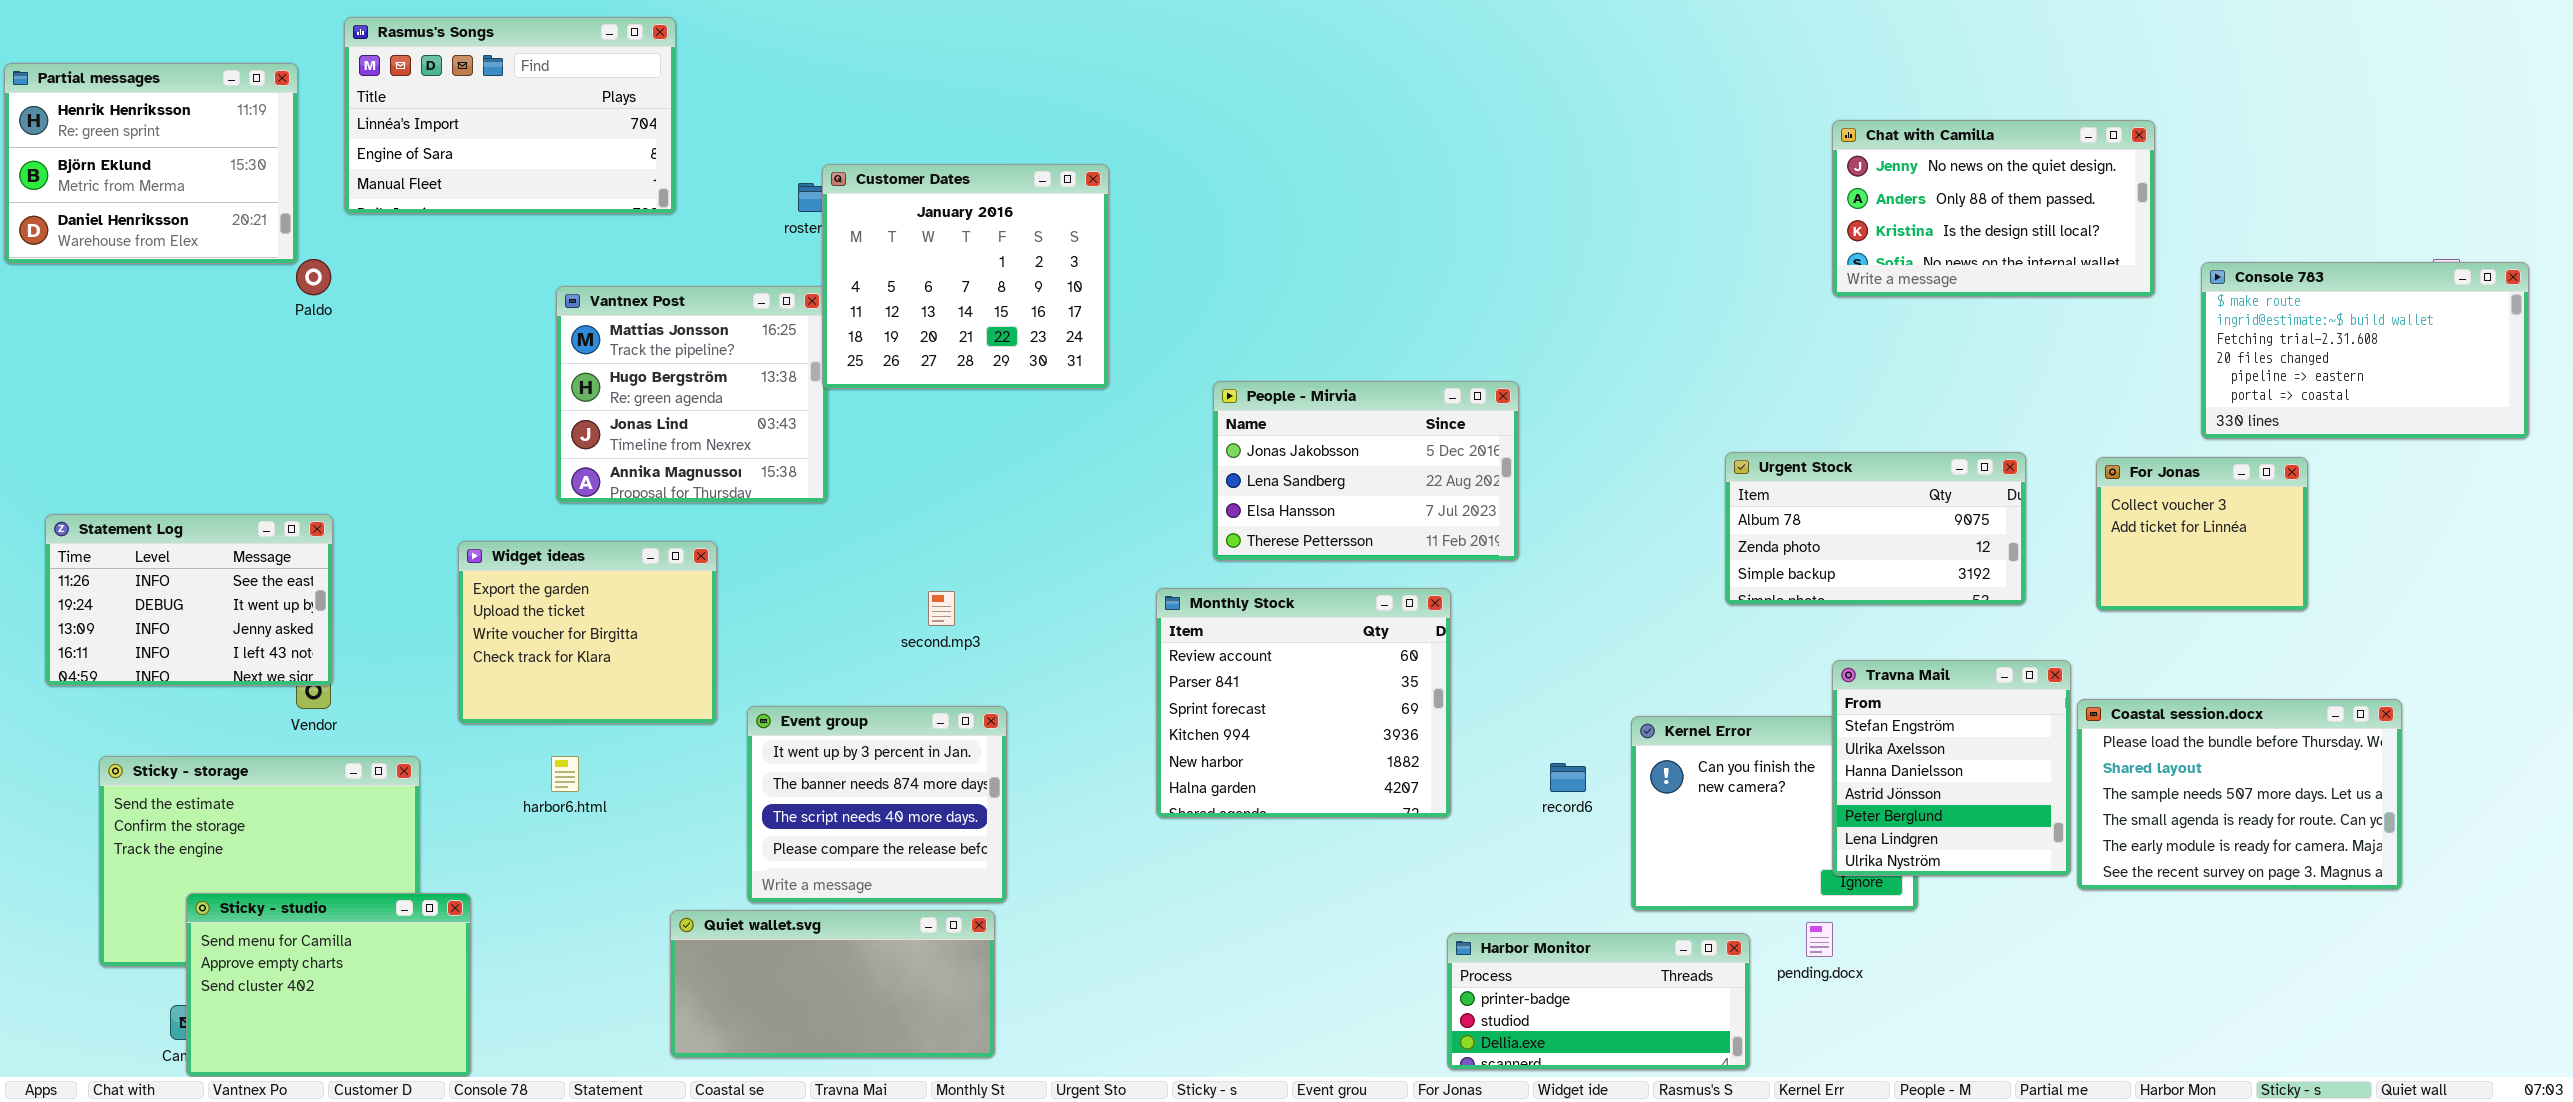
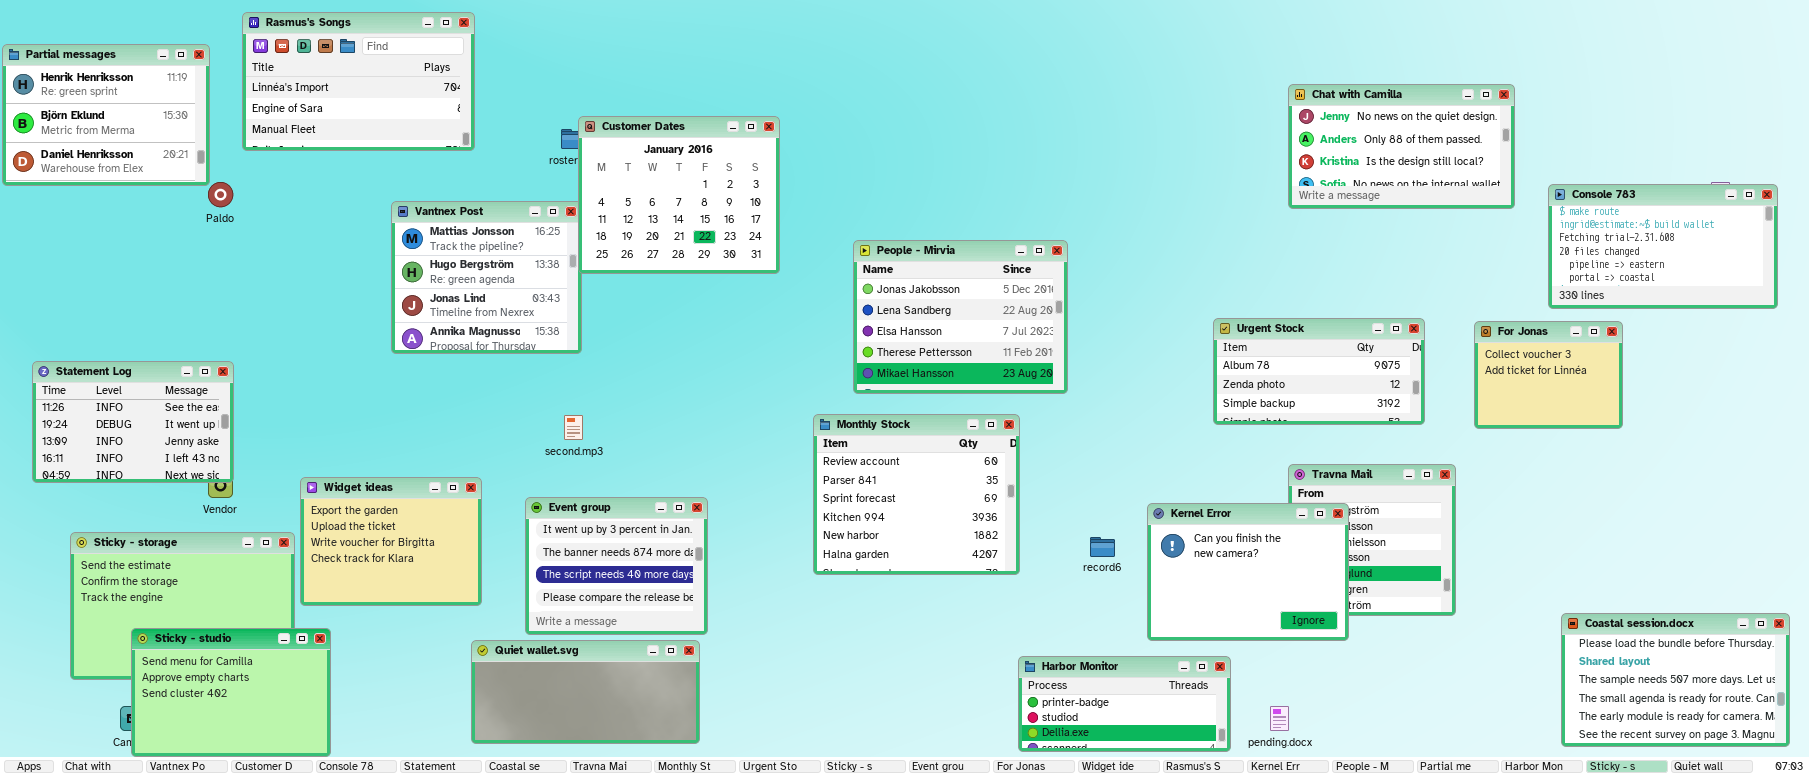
People - Mirvia: [1213,381,1519,561] -> [853,240,1068,394], resized
Widget ideas: [458,541,717,724] -> [300,477,482,606], moved
second.mp3: [928,591,955,626] -> [564,415,583,440], moved
Coastal session.docx: [2077,699,2402,890] -> [1561,613,1790,747], moved
Kernel Error: [1631,716,1918,911] -> [1147,503,1349,641], raised
pending.docx: [1806,922,1833,957] -> [1270,706,1289,731], moved

